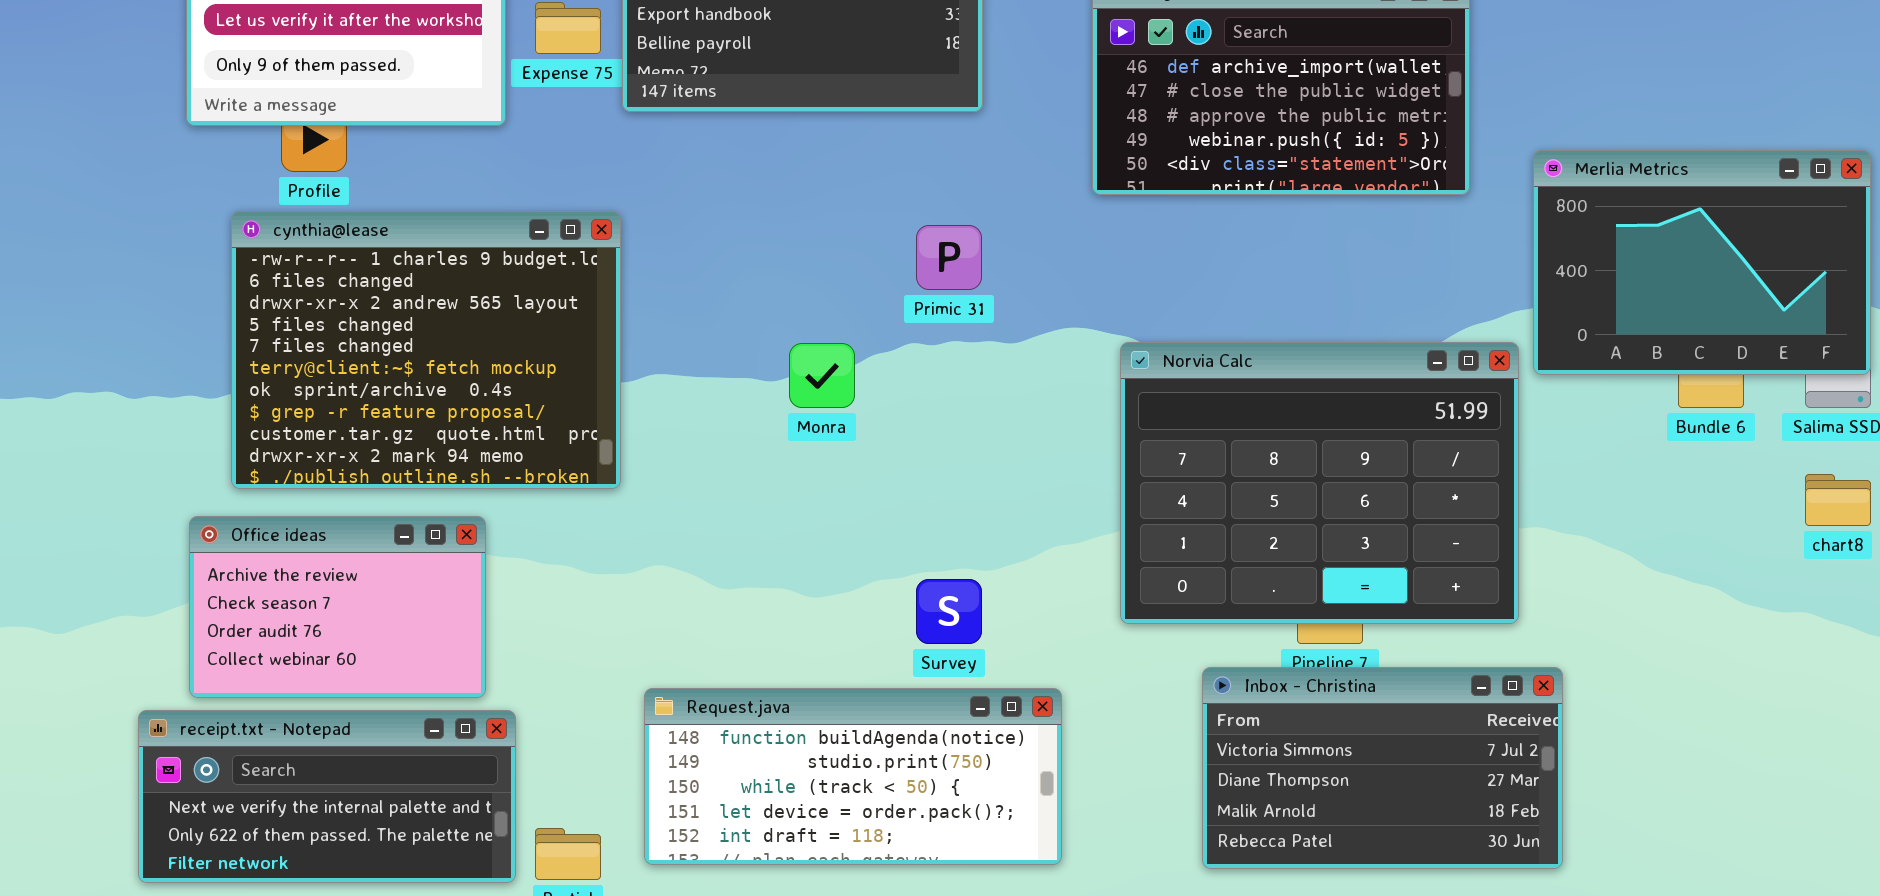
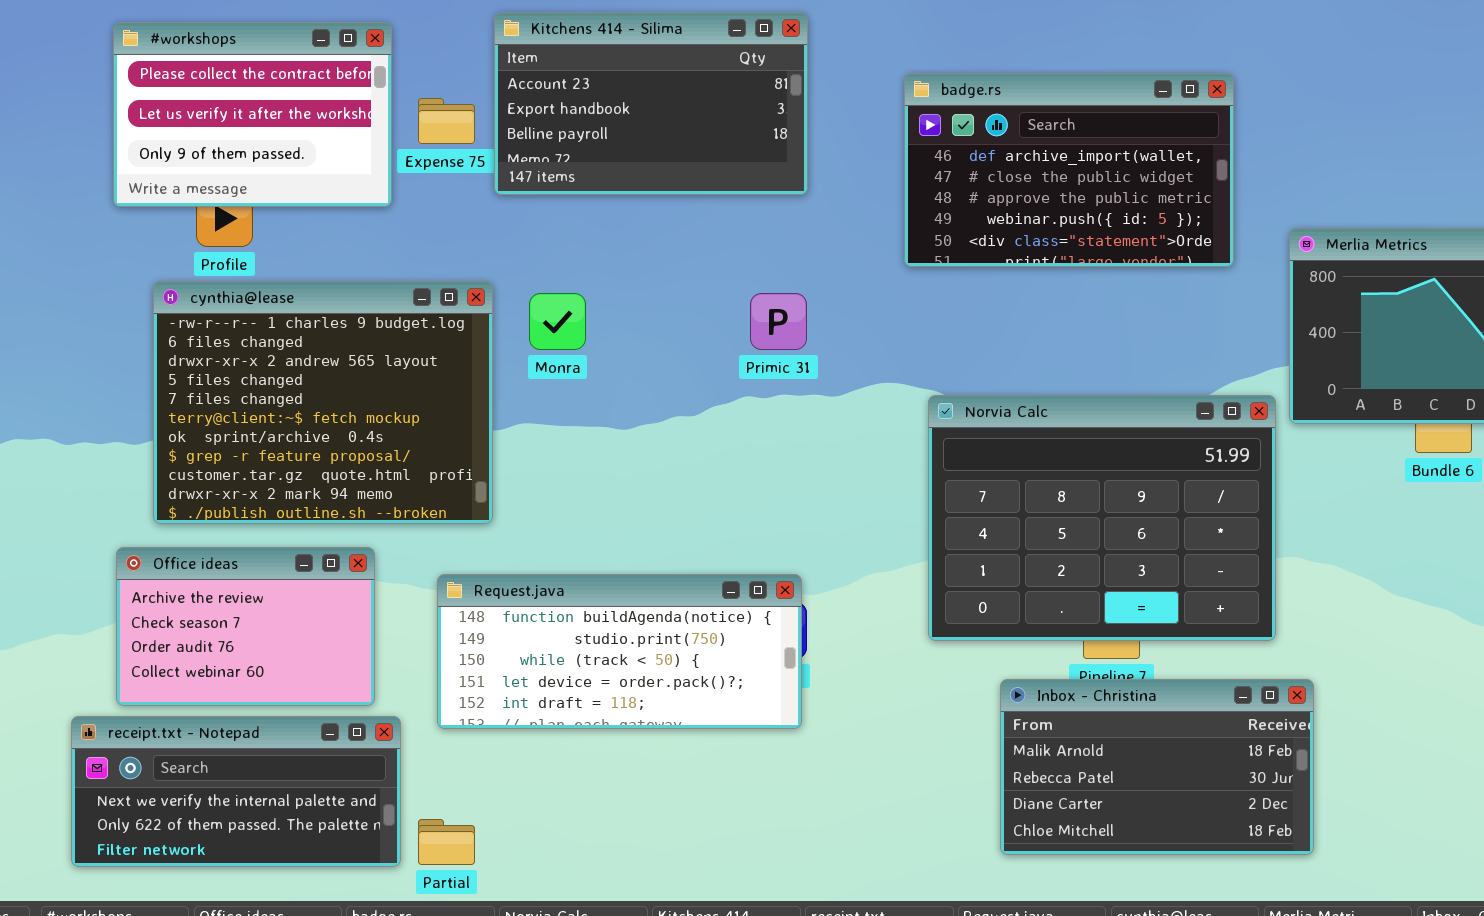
Monra: [789,343,855,408] -> [529,293,586,350], moved
Inbox - Christina: [1202,667,1563,869] -> [1000,679,1314,855], scrolled down 2 rows
Request.java: [644,688,1062,865] -> [437,574,802,729], moved

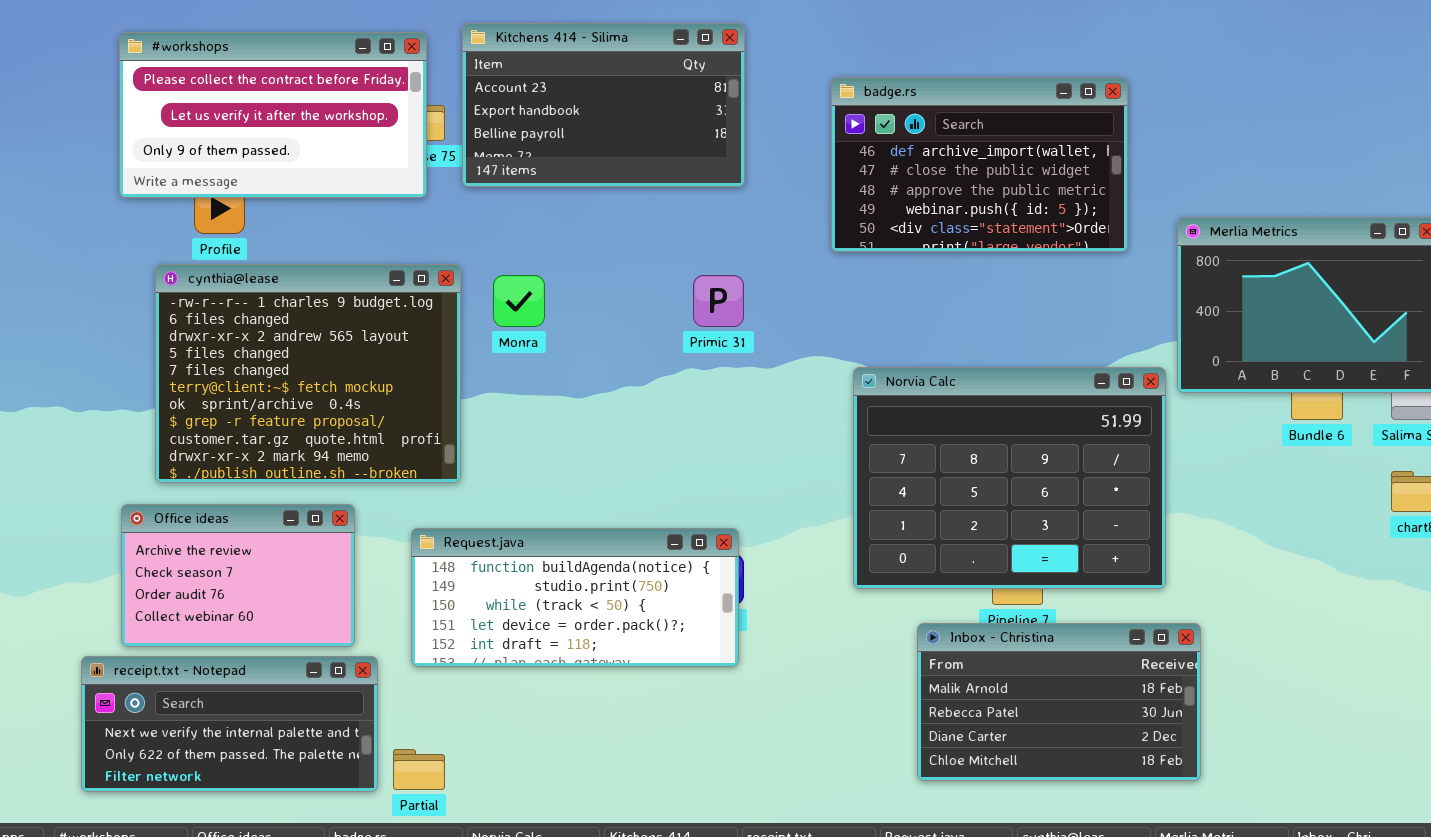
#workshops: [113,22,392,207] -> [119,32,427,198], resized

